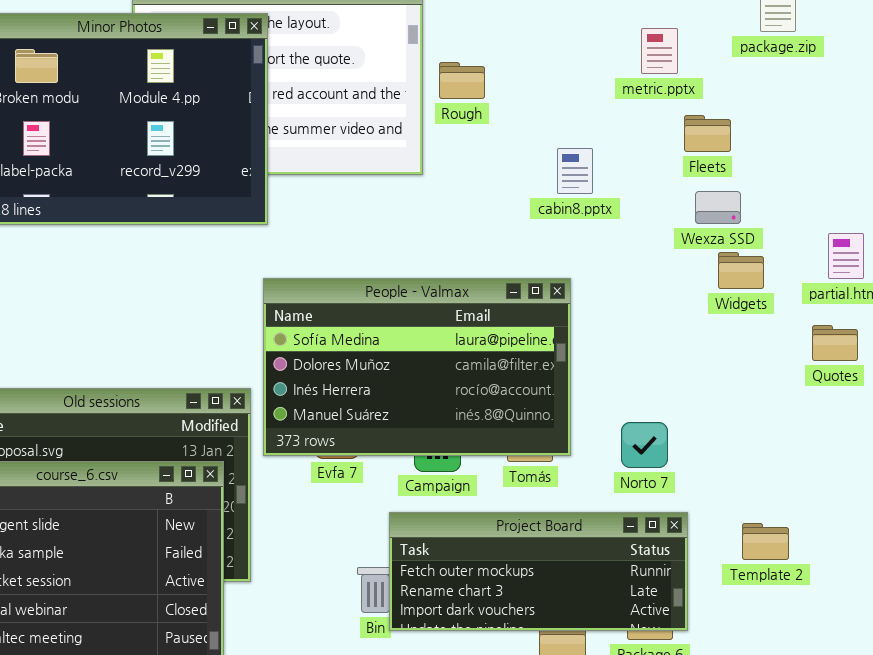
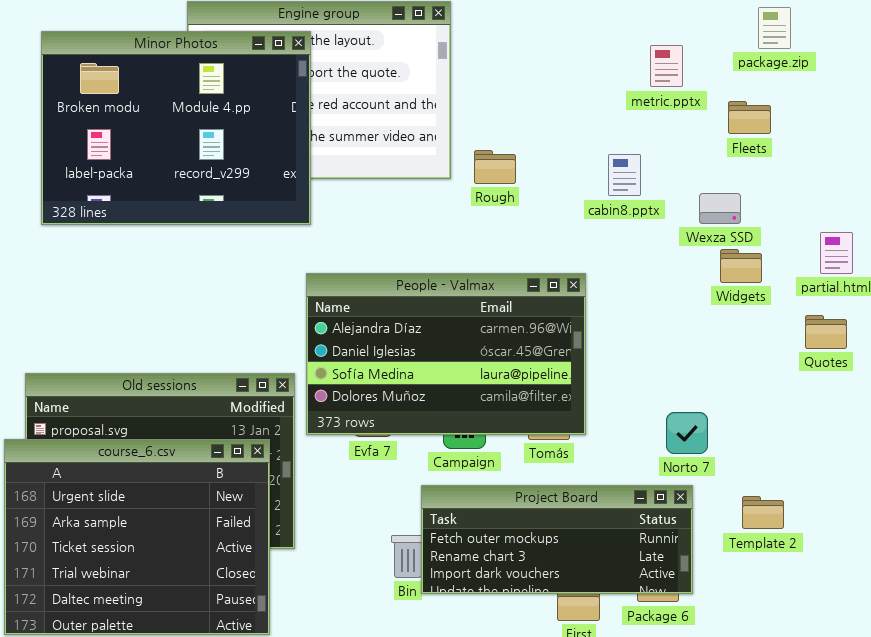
Rough: [439,62,485,99] -> [474,150,516,184], moved
Fleets: [684,115,731,152] -> [728,101,771,134], moved
cabin8.pptx: [557,148,593,194] -> [608,154,641,196], moved
People - Valmax: [263,278,571,456] -> [306,273,586,435], scrolled up 2 rows
Norto 7: [621,422,668,468] -> [666,412,708,454], moved

